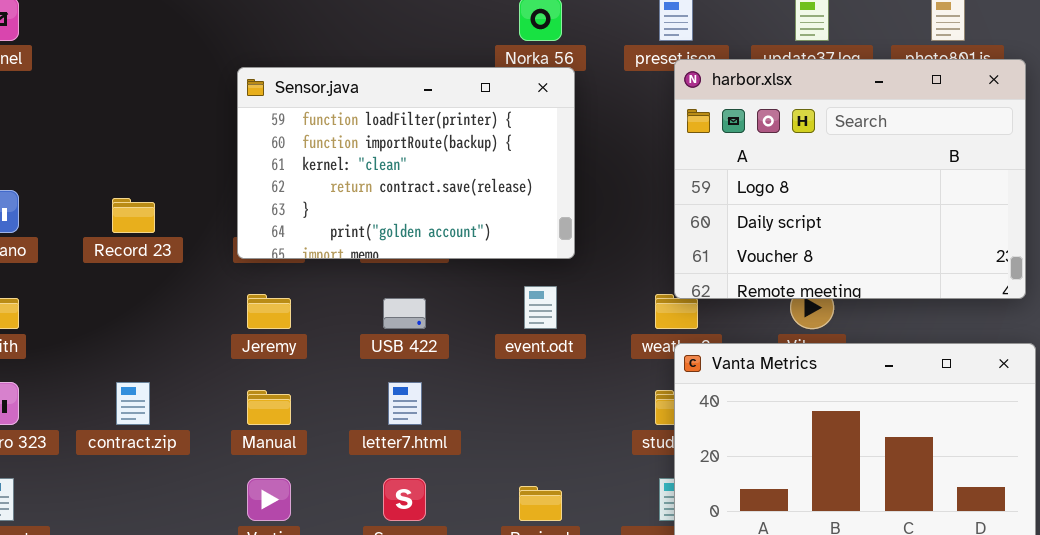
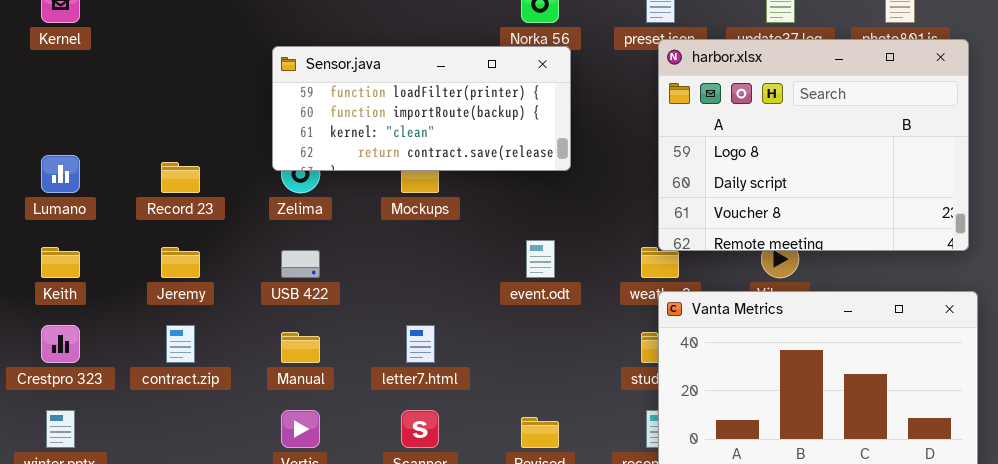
Sensor.java: [237,67,575,259] -> [272,46,571,171], resized
Jeremy: [247,294,291,329] -> [161,247,200,278], moved
USB 422: [383,298,426,329] -> [281,250,320,278], moved

